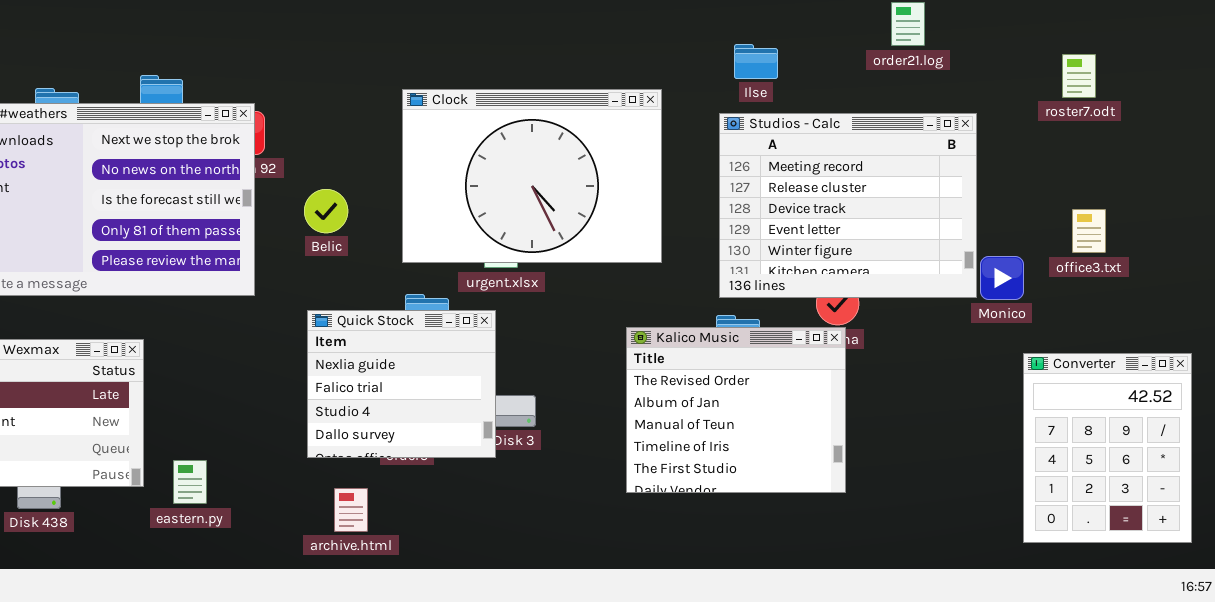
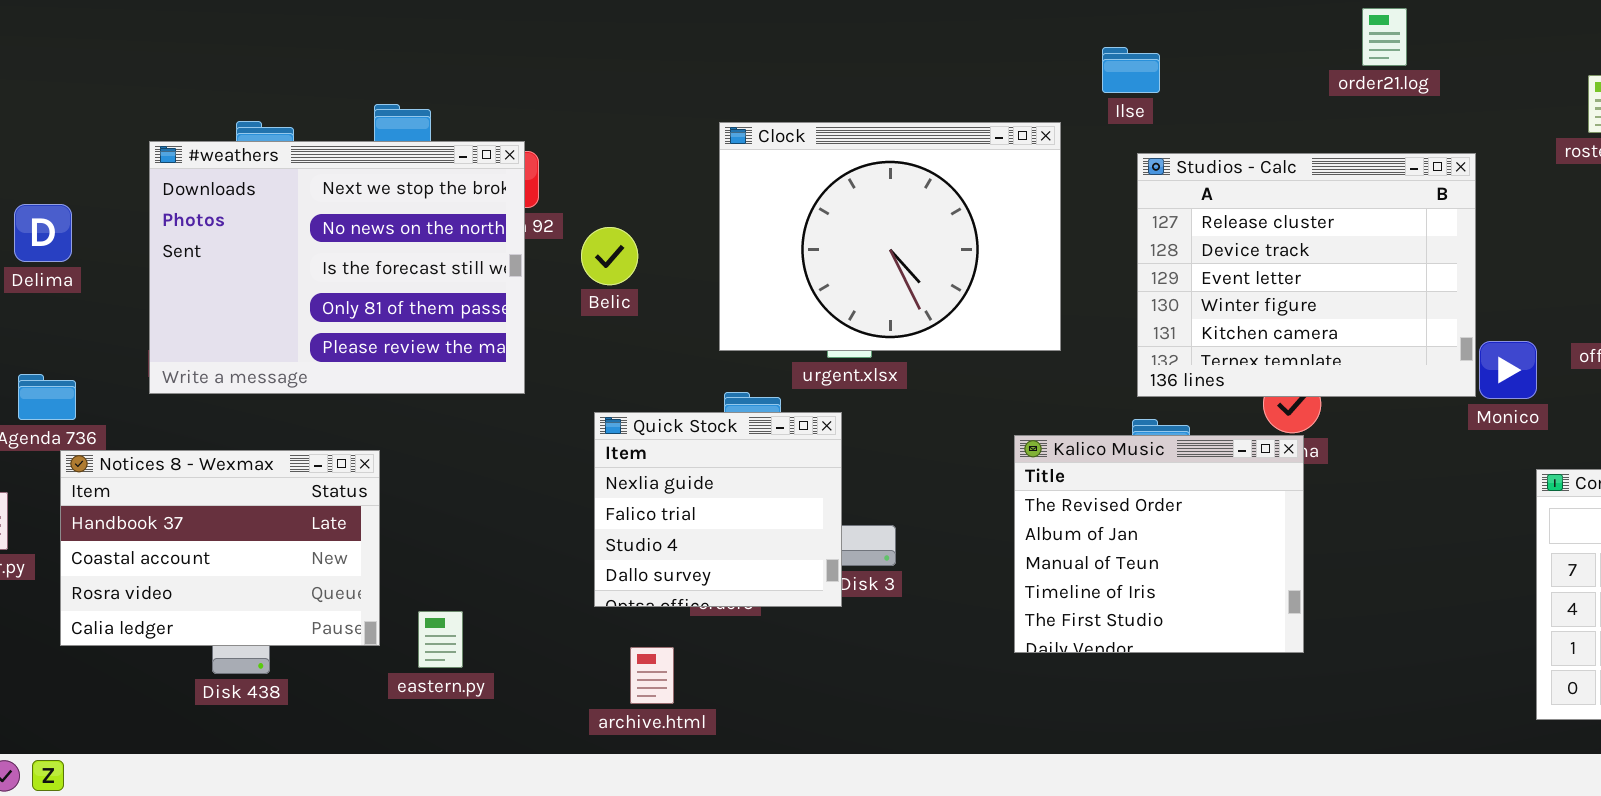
Ilse: [734,44,778,79] -> [1102,47,1160,93], moved
Studios - Calc: [719,113,977,298] -> [1137,153,1476,397], scrolled down 1 row
Belic: [304,189,348,233] -> [581,227,638,285], moved

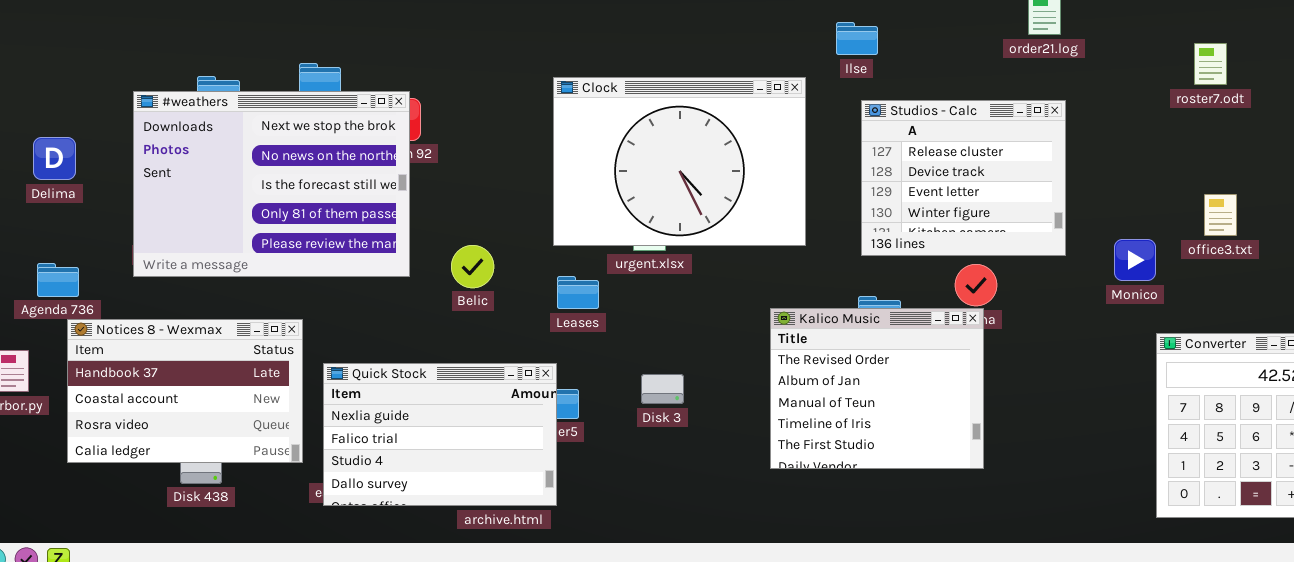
Studios - Calc: [1137,153,1476,397] -> [861,100,1066,256], resized
Belic: [581,227,638,285] -> [451,245,494,288], moved
Quick Stock: [594,412,842,607] -> [323,363,557,506], moved, resized

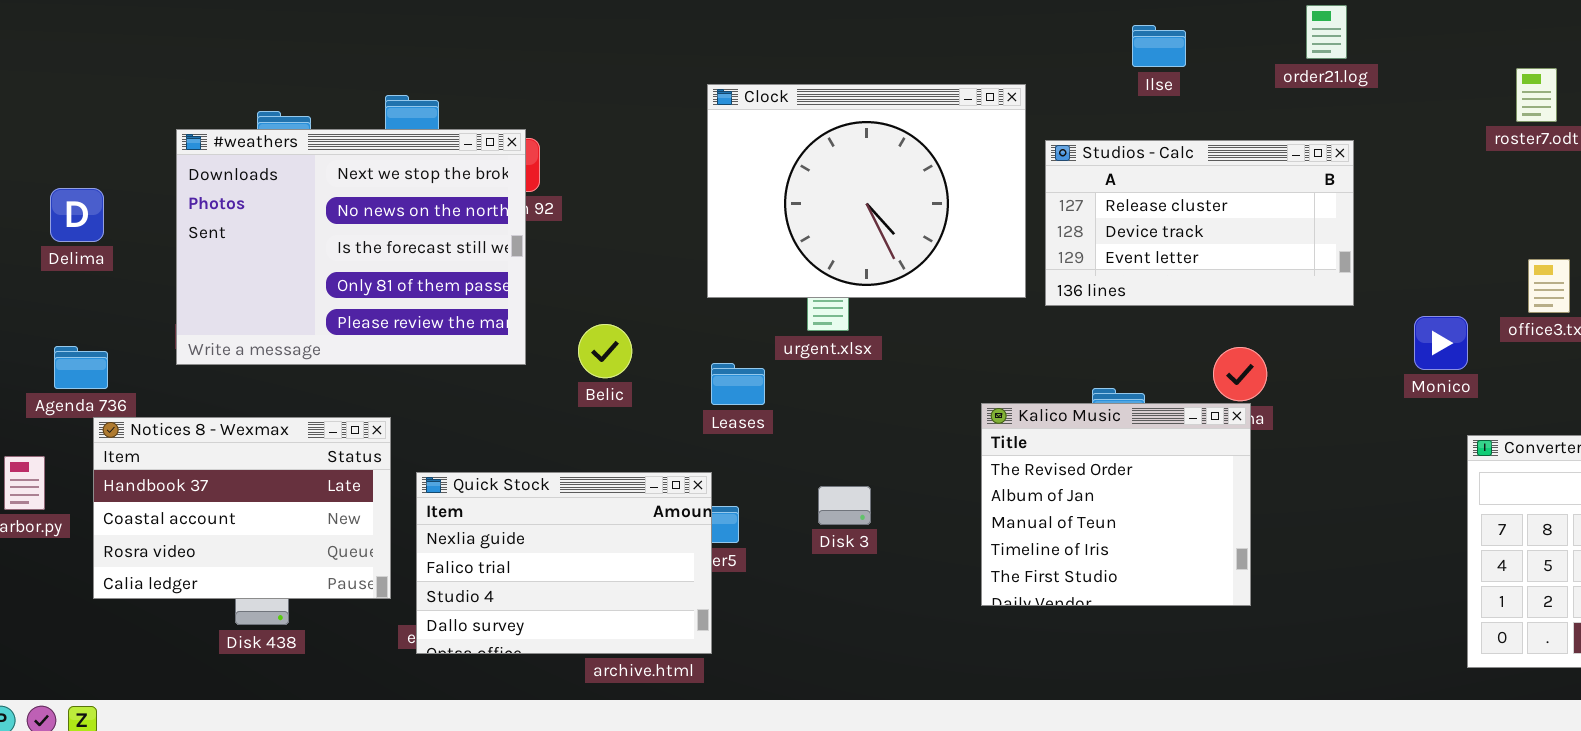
Ilse: [836,22,878,55] -> [1132,25,1186,67], moved
Clock: [553,77,806,246] -> [707,84,1026,298], moved
Studios - Calc: [861,100,1066,256] -> [1045,140,1354,306], resized

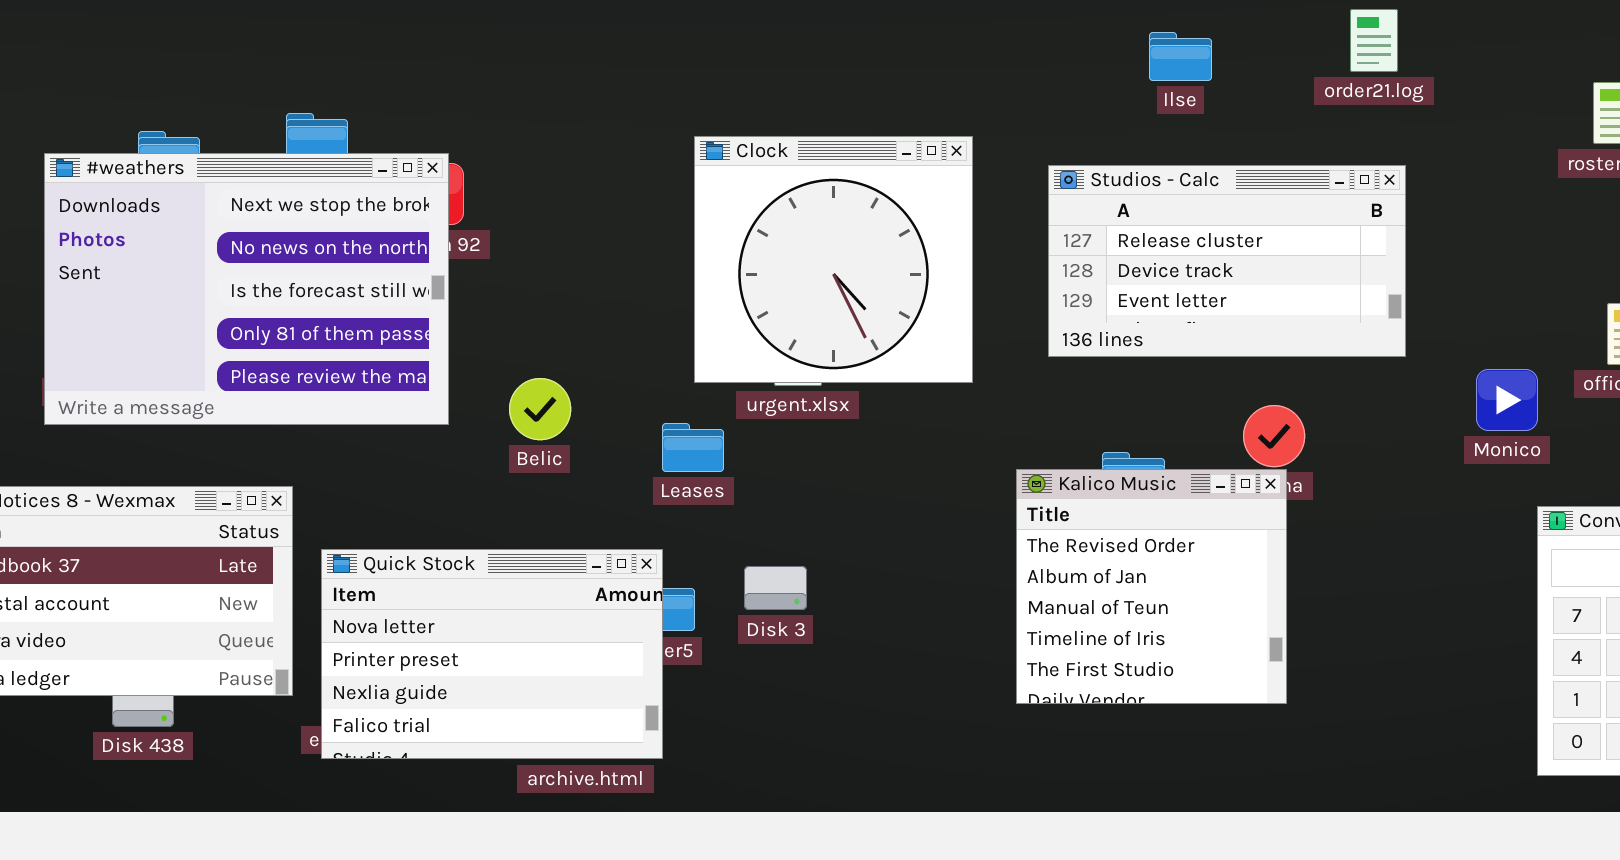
Clock: [707,84,1026,298] -> [694,136,973,383], moved, resized
Kalico Music: [981,403,1251,606] -> [1016,469,1287,704], resized
Quick Stock: [416,472,712,654] -> [321,549,663,759], scrolled up 2 rows
Disk 3: [818,486,871,525] -> [744,566,807,610], moved

